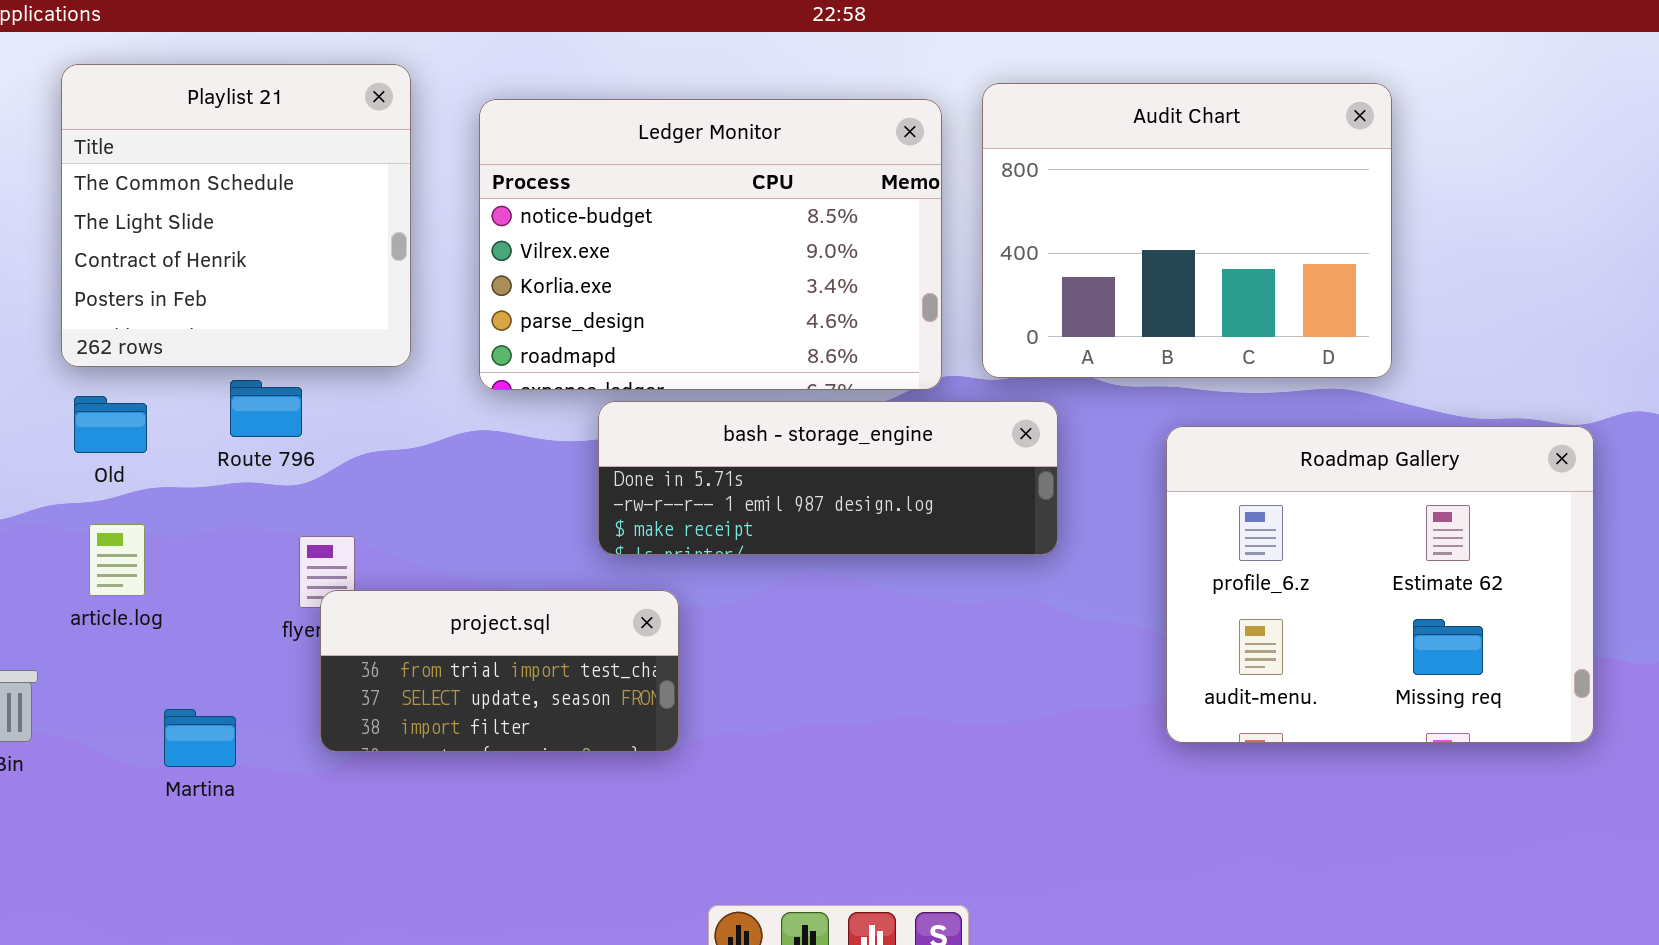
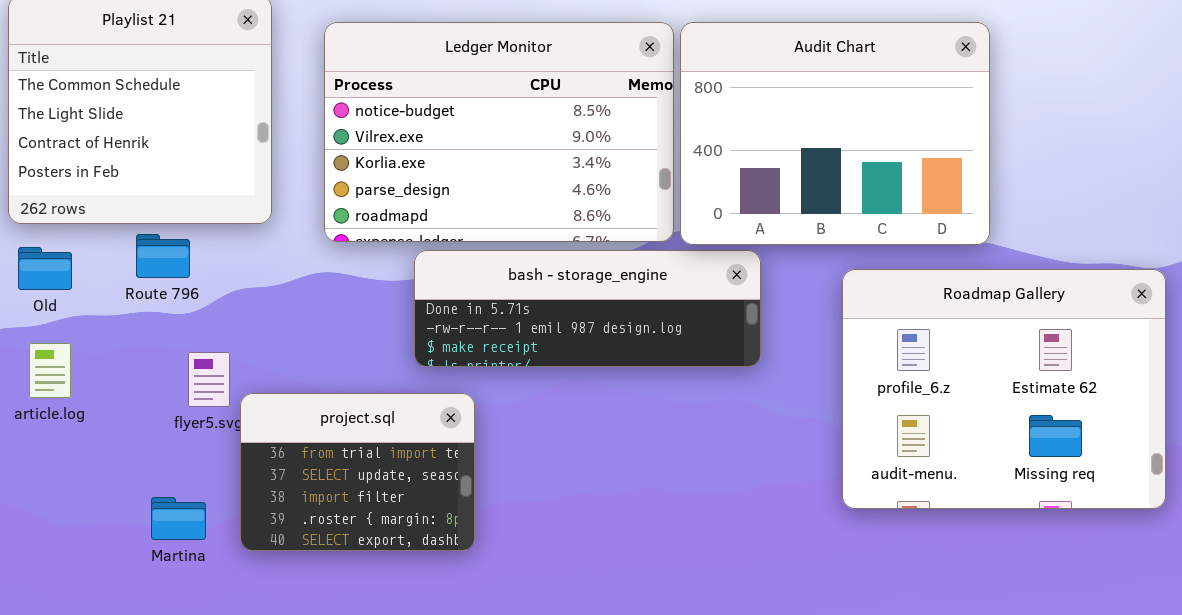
Audit Chart: [982,83,1392,378] -> [680,22,990,245], moved
project.sql: [320,590,679,752] -> [240,393,475,551], resized
Martina: [164,709,236,767] -> [151,497,206,540], moved

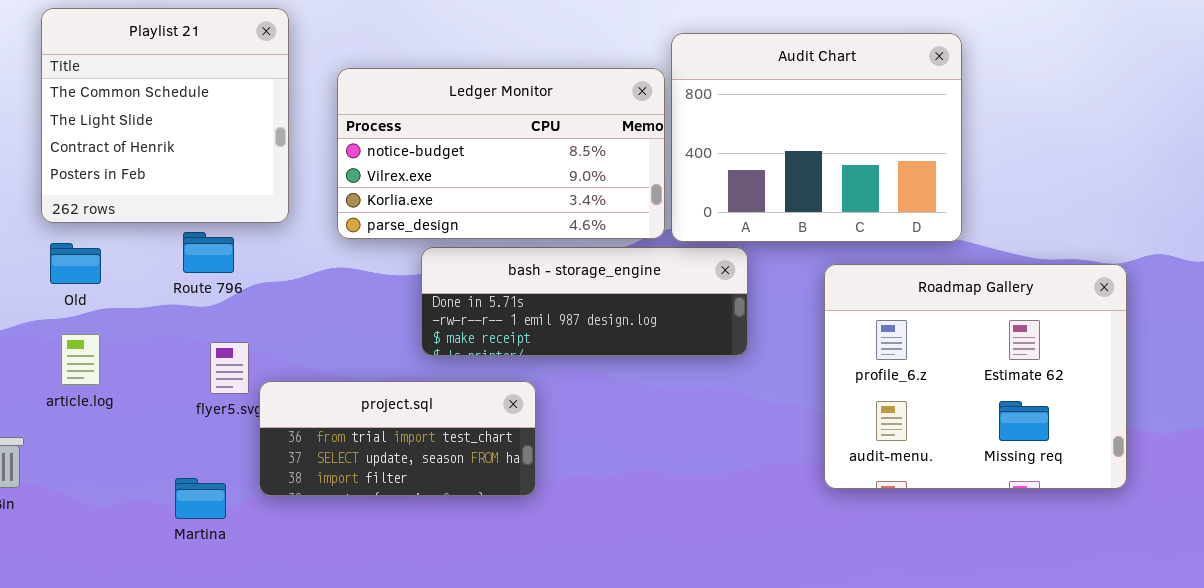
Ledger Monitor: [324,22,674,242] -> [337,68,665,239], resized
Route 796: [136,234,190,278] -> [183,232,234,273], moved
project.sql: [240,393,475,551] -> [259,381,536,496], resized

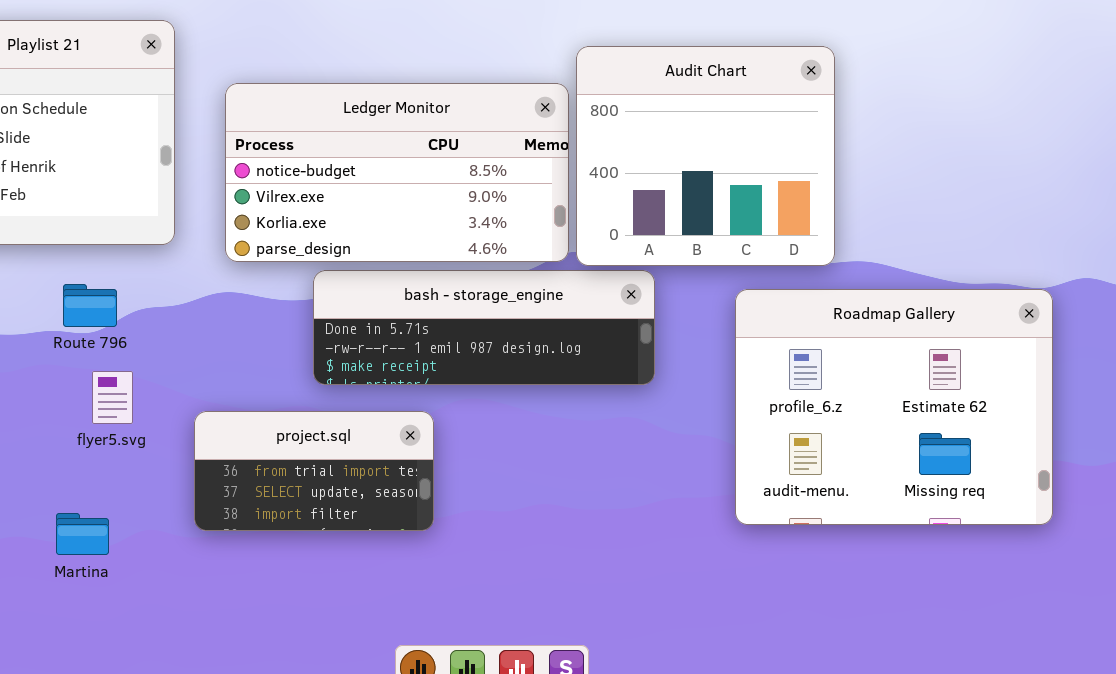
Audit Chart: [671,33,962,242] -> [576,46,835,266], resized
Route 796: [183,232,234,273] -> [63,284,117,327], moved
project.sql: [259,381,536,496] -> [194,411,434,531], resized

